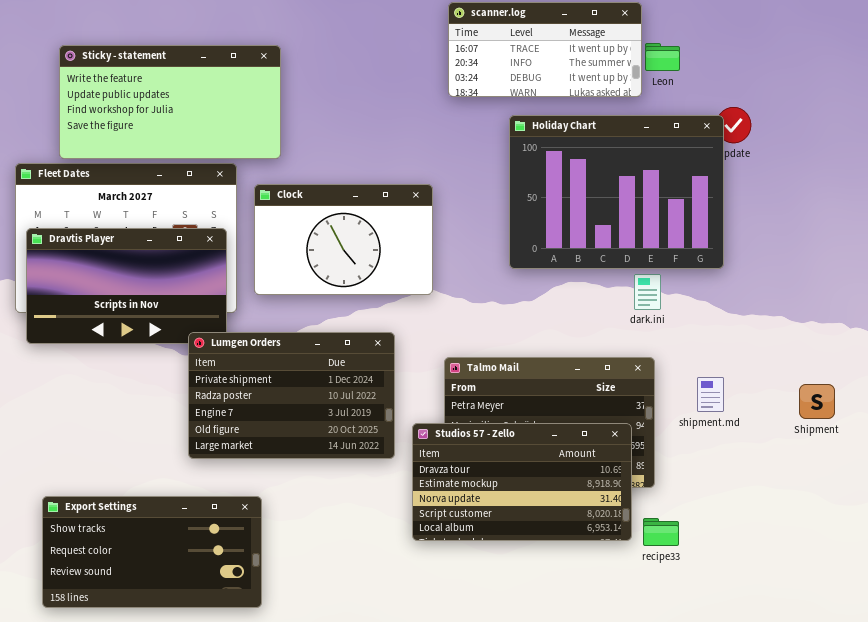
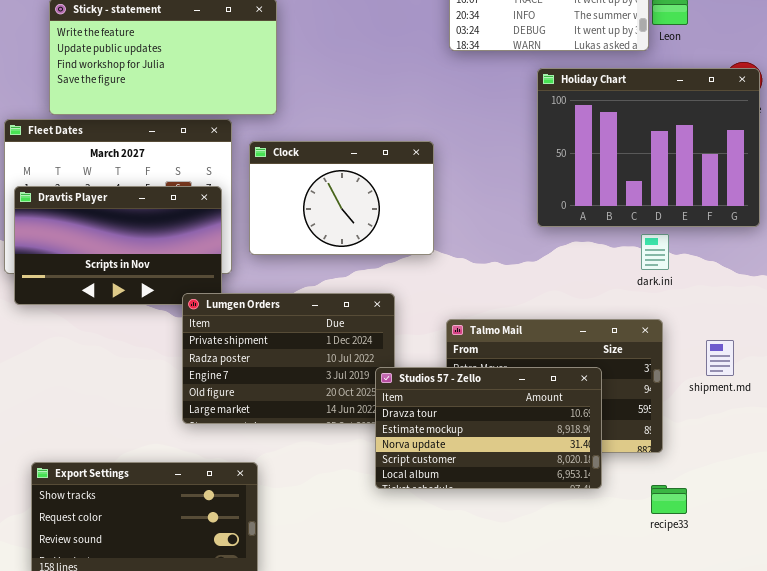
Holiday Chart: [509,115,724,269] -> [537,68,760,227], moved
Studios 57 - Zello: [412,423,632,541] -> [375,367,602,489], moved

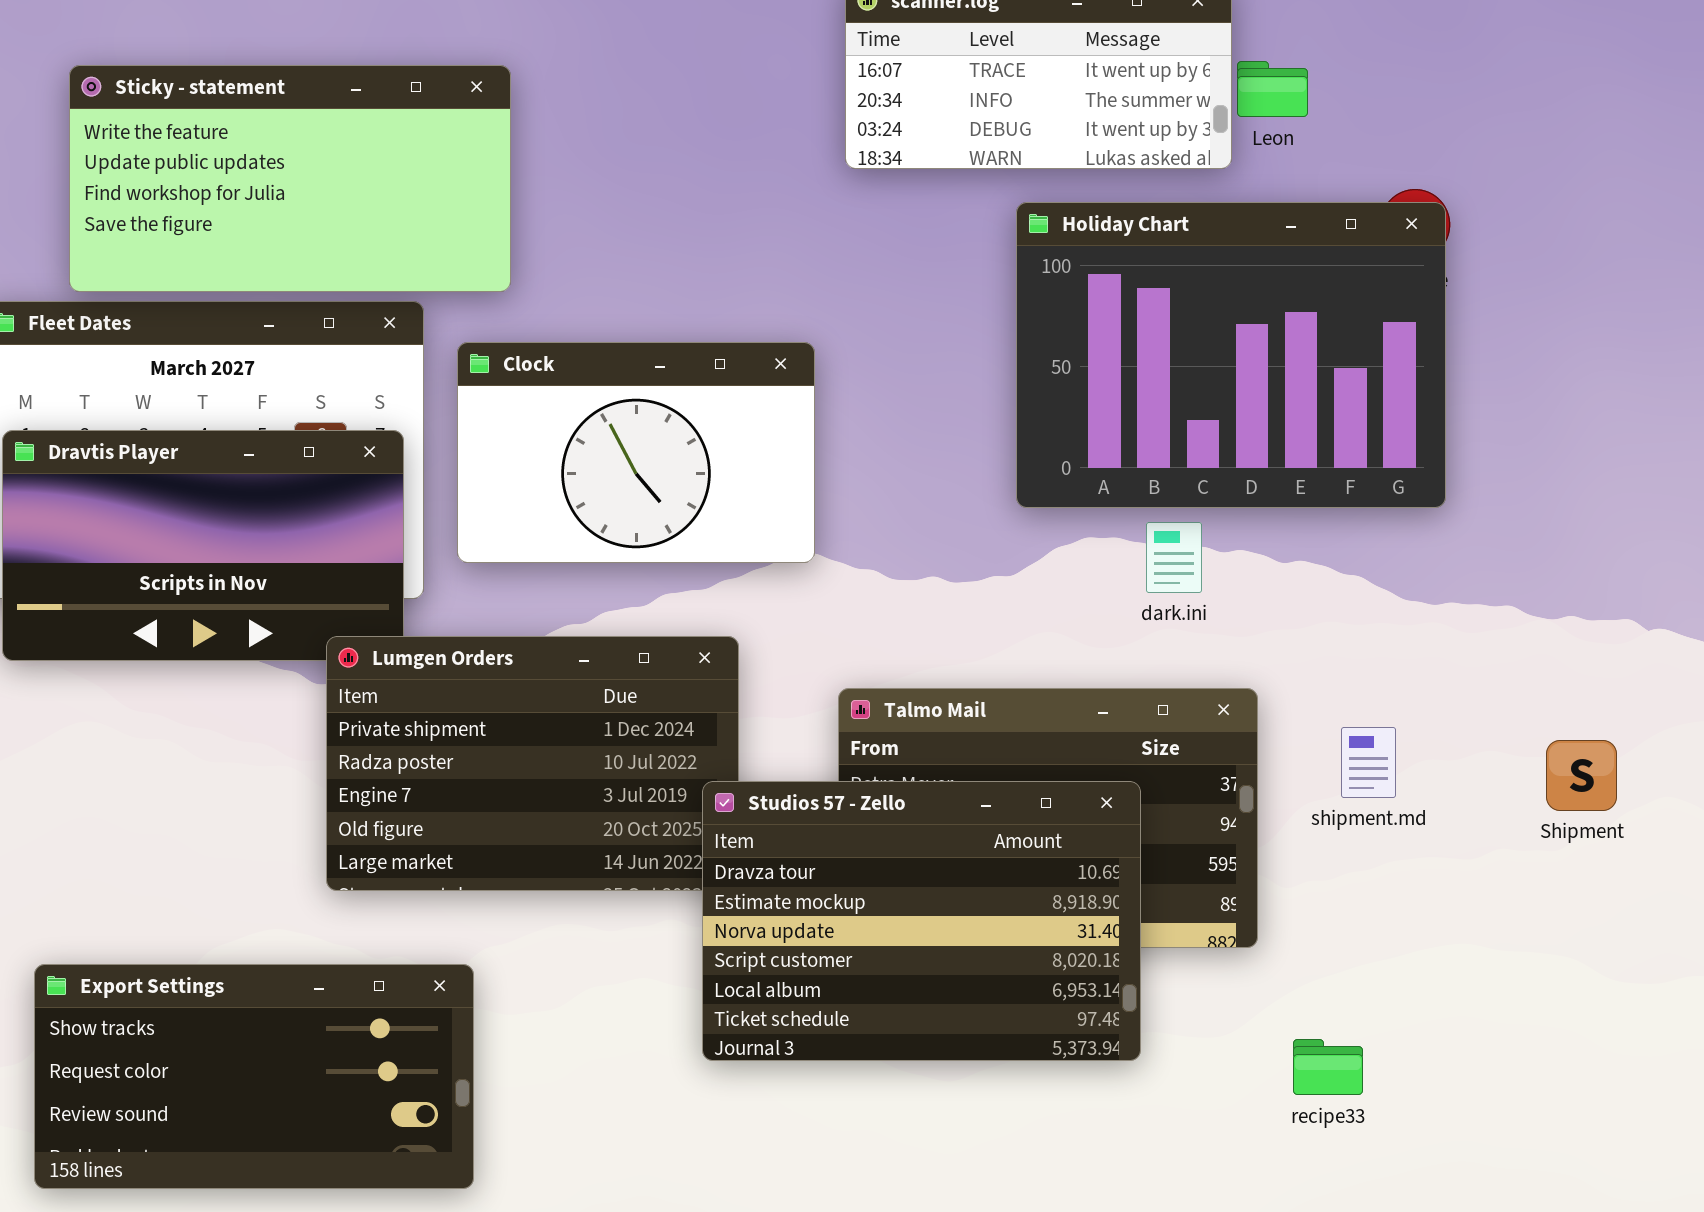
dark.ini: [641,234,669,270] -> [1146,522,1202,593], moved
Studios 57 - Zello: [375,367,602,489] -> [702,781,1141,1061], resized
recipe33: [651,485,687,514] -> [1293,1039,1363,1095], moved

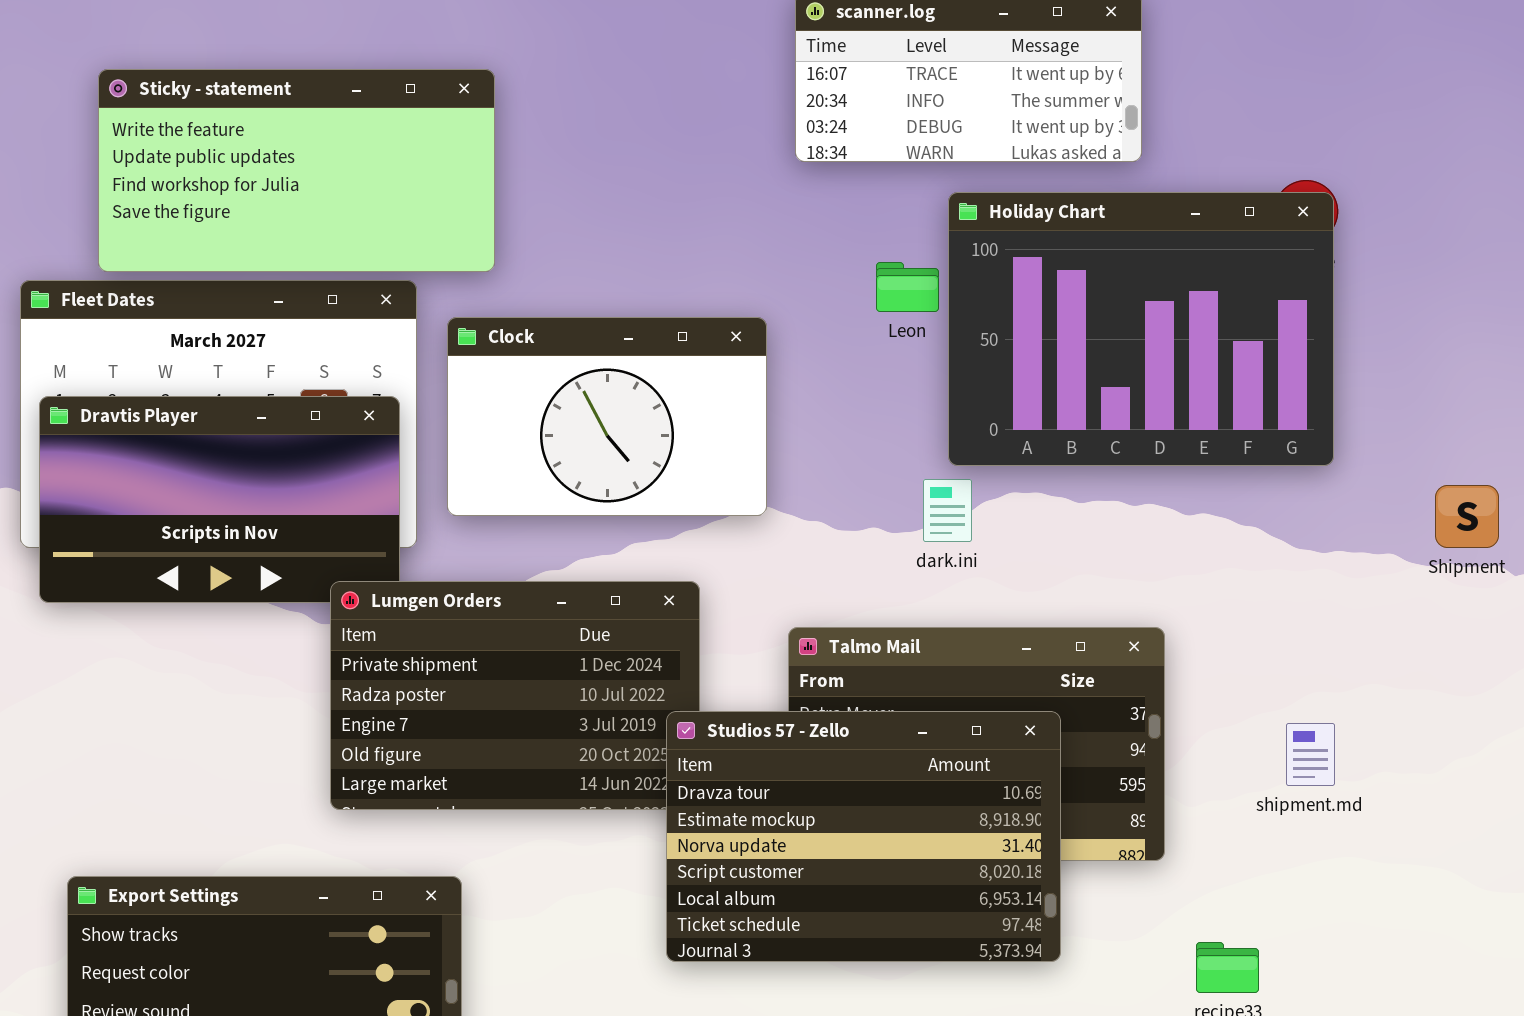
Leon: [1237,61,1308,117] -> [876,262,939,312], moved
dark.ini: [1146,522,1202,593] -> [923,479,972,542], moved
shipment.md: [1341,727,1396,798] -> [1286,723,1335,786], moved
Shipment: [1546,740,1617,811] -> [1435,485,1499,548], moved

